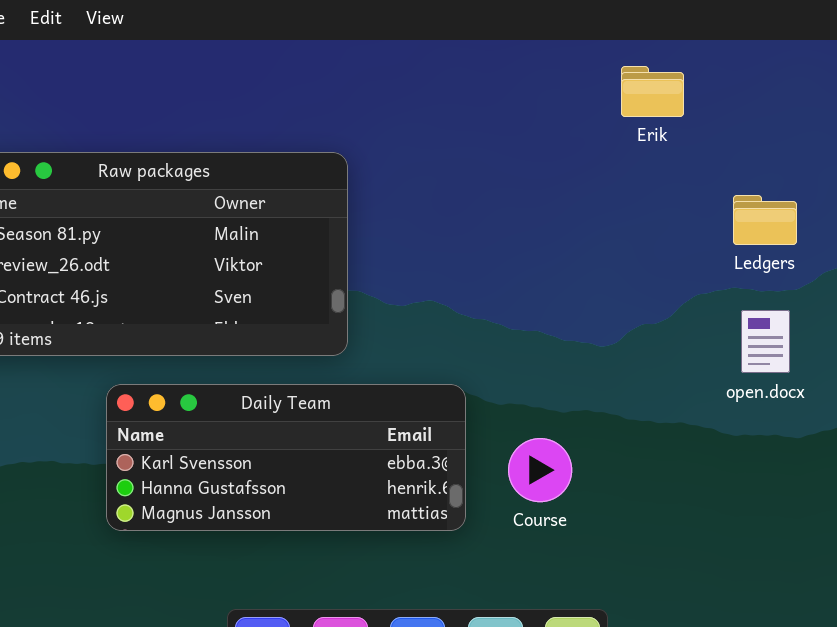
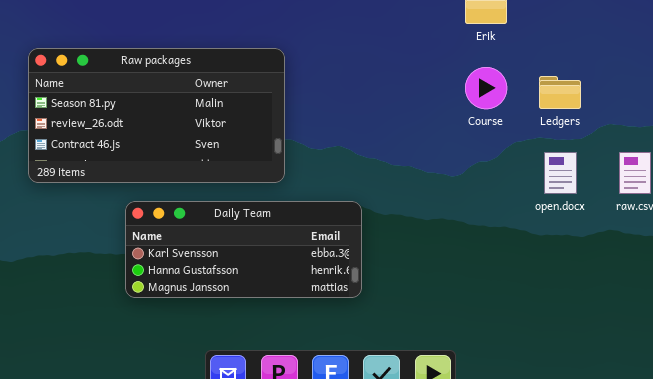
Course: [508,438,572,502] -> [465,67,507,109], moved

